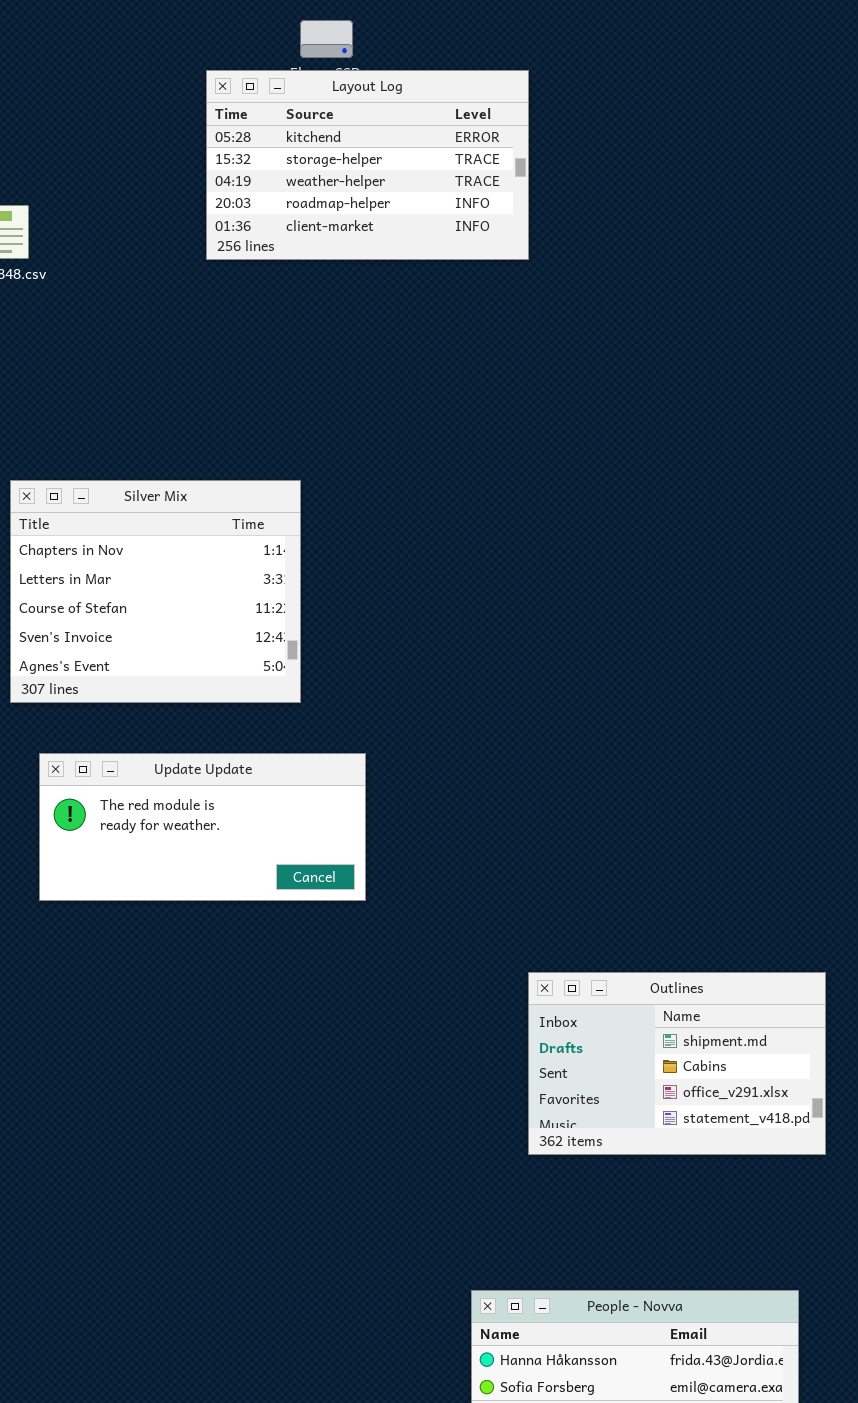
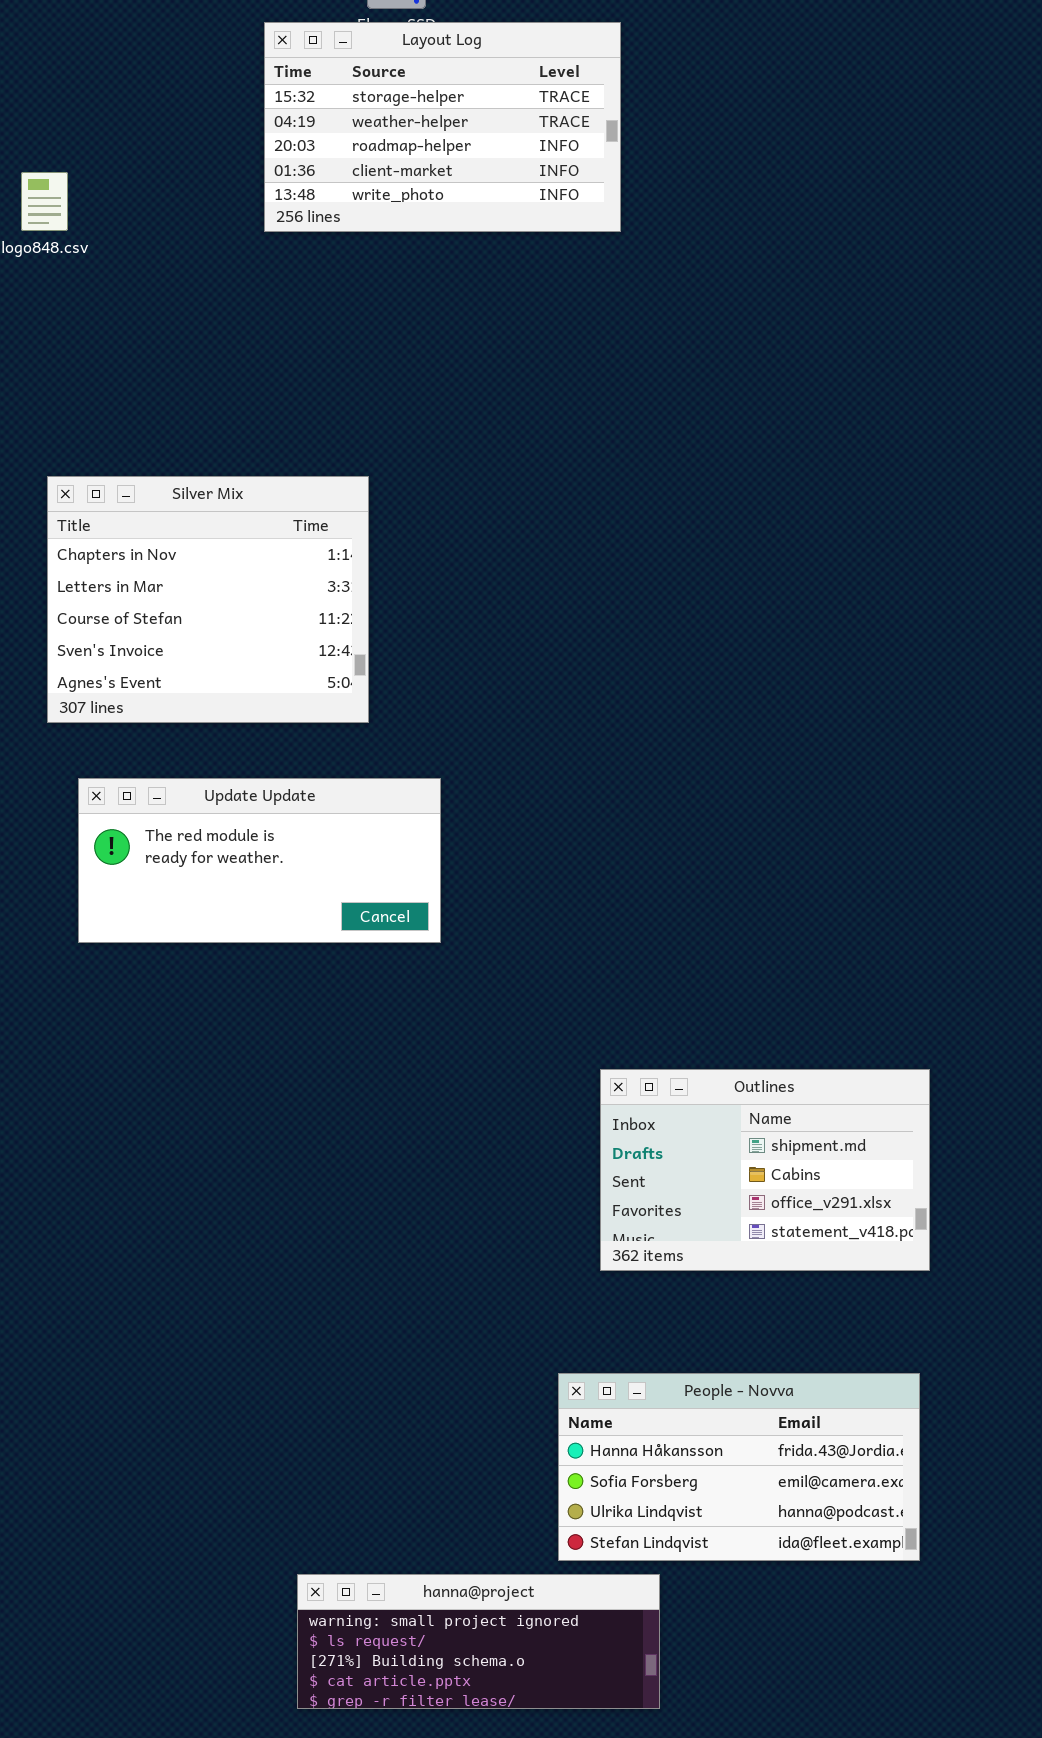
Layout Log: [206,70,529,260] -> [264,22,621,232], scrolled down 1 row
Outlines: [528,972,826,1155] -> [600,1069,930,1271], moved

